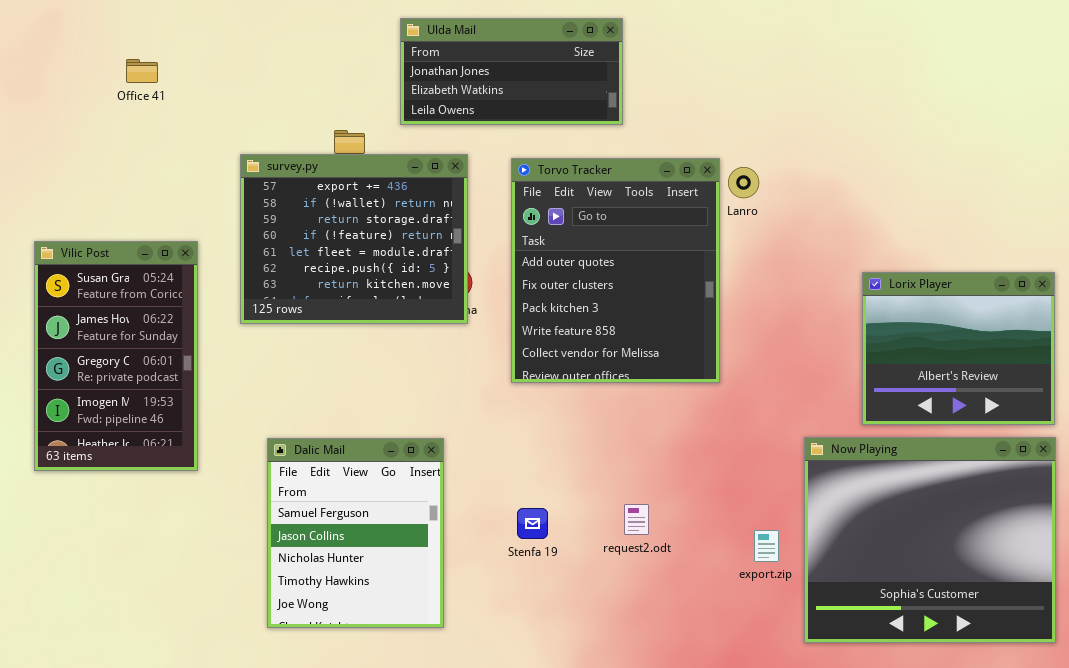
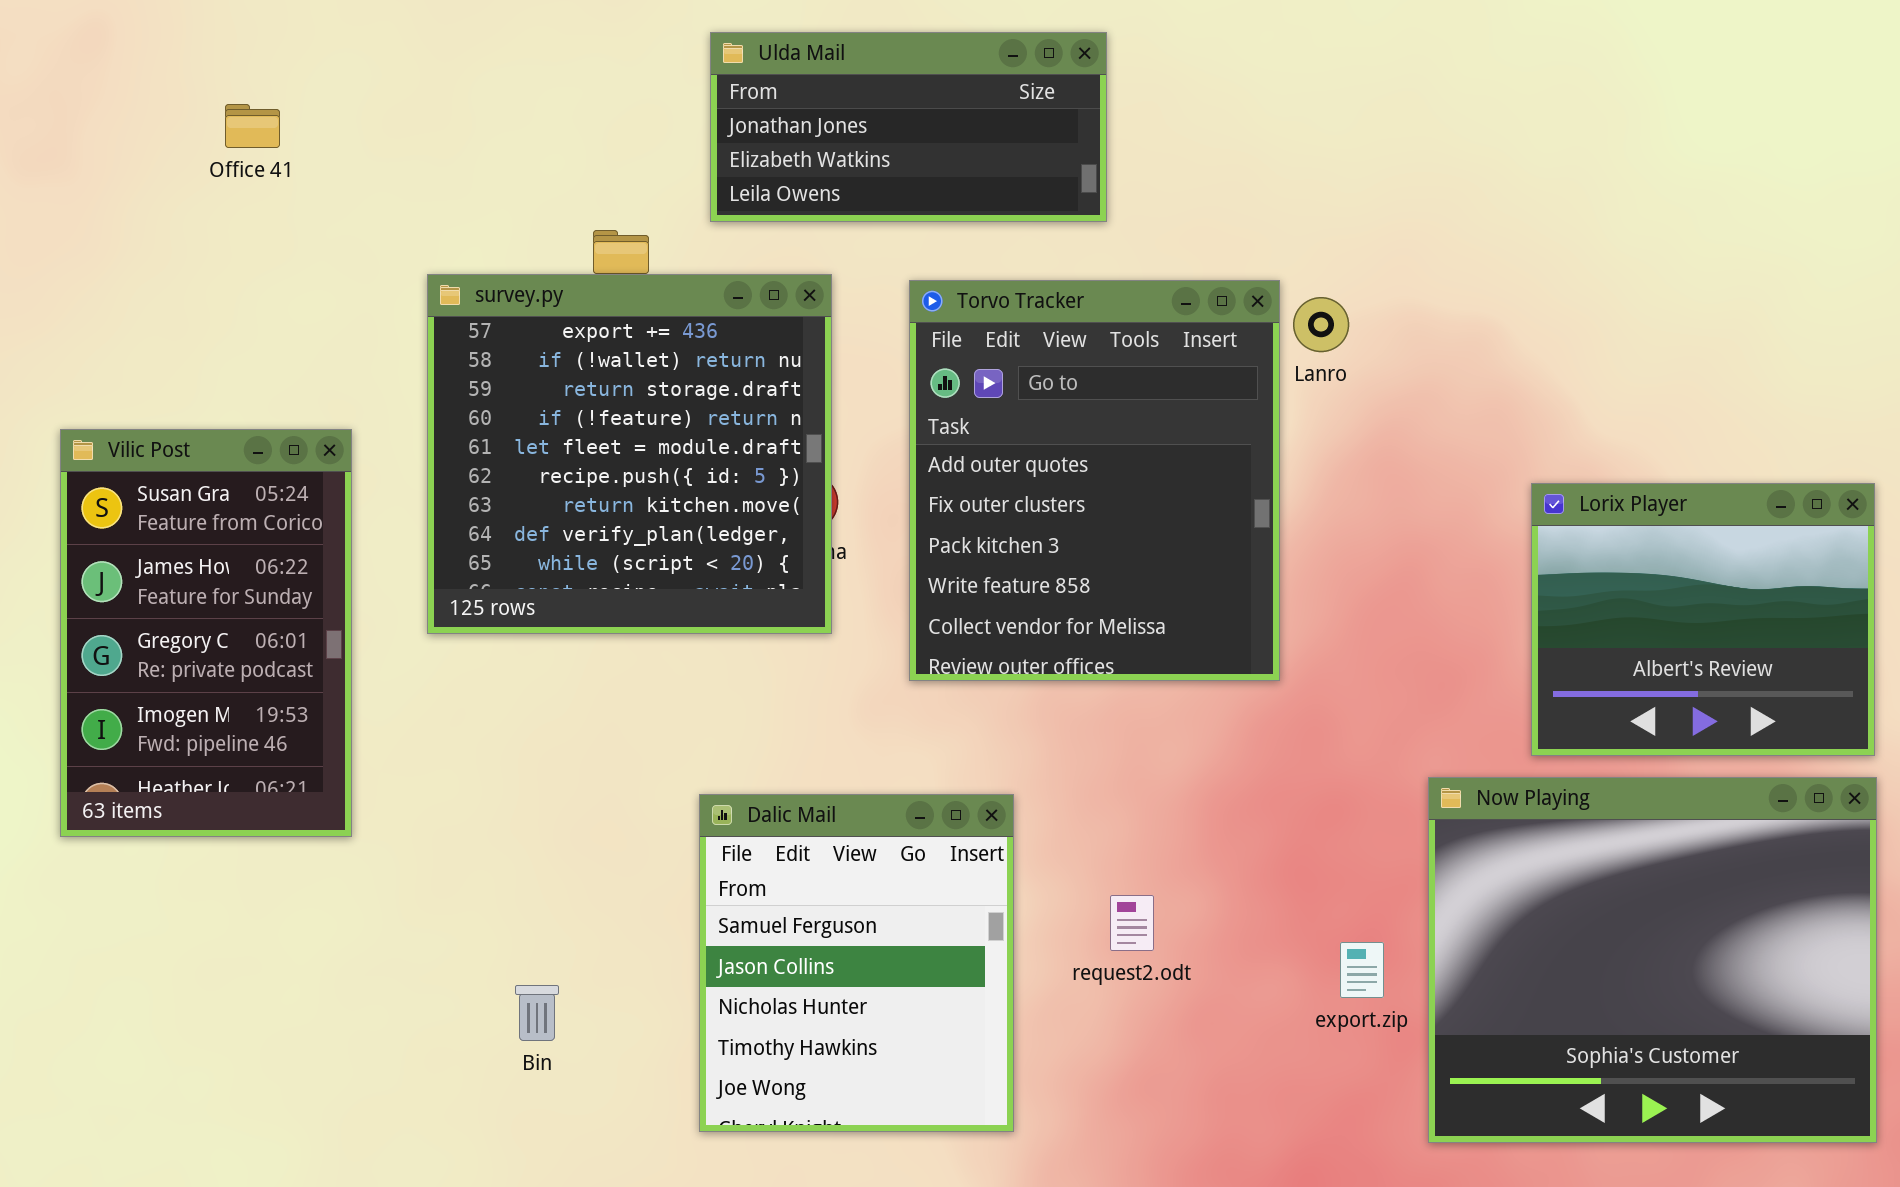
survey.py: [240,154,468,324] -> [427,274,832,634], resized
Dalic Mail: [267,438,444,628] -> [699,794,1014,1132], moved

